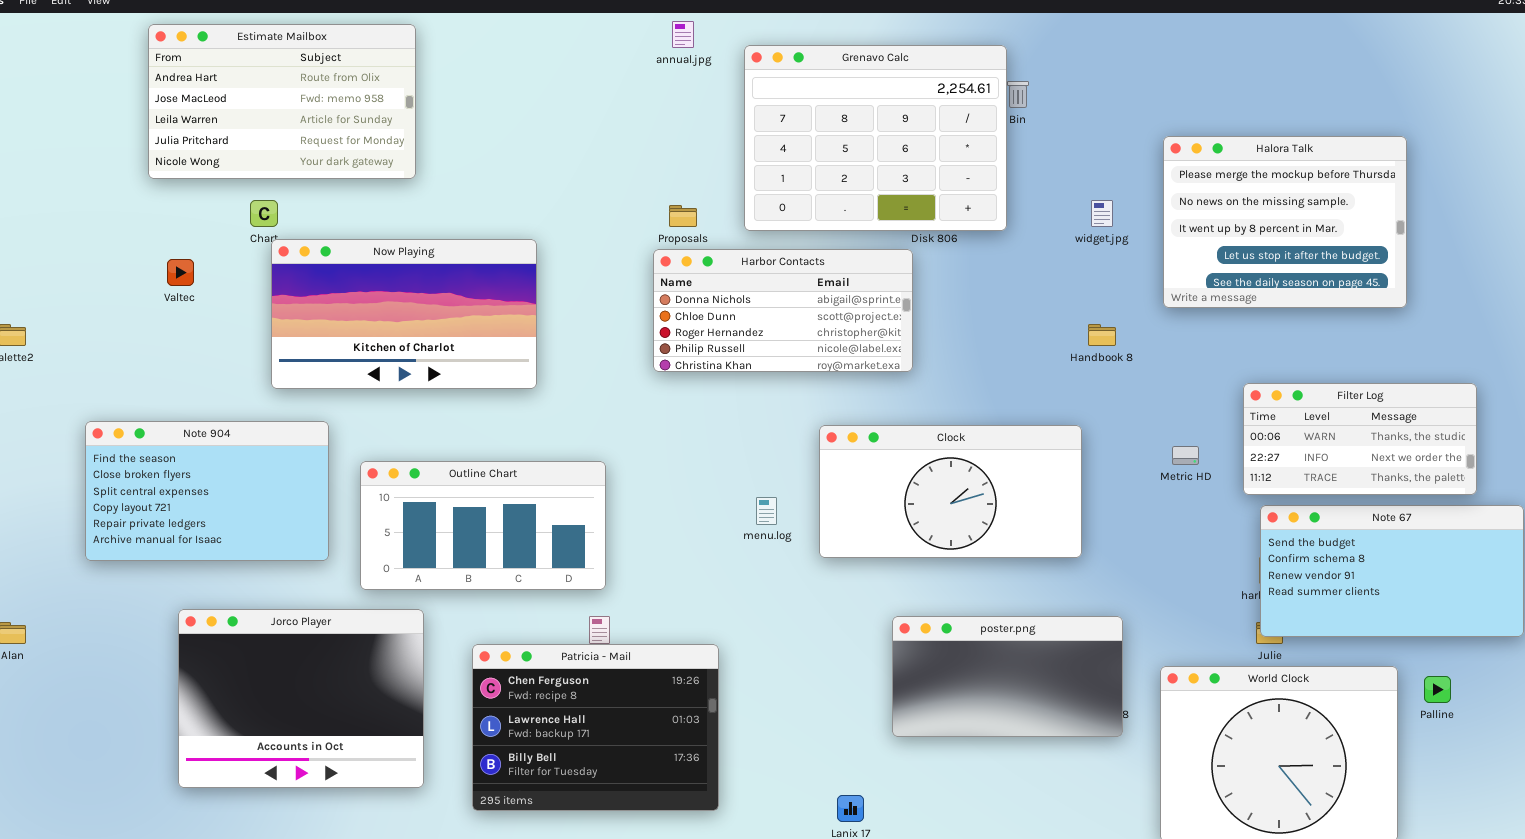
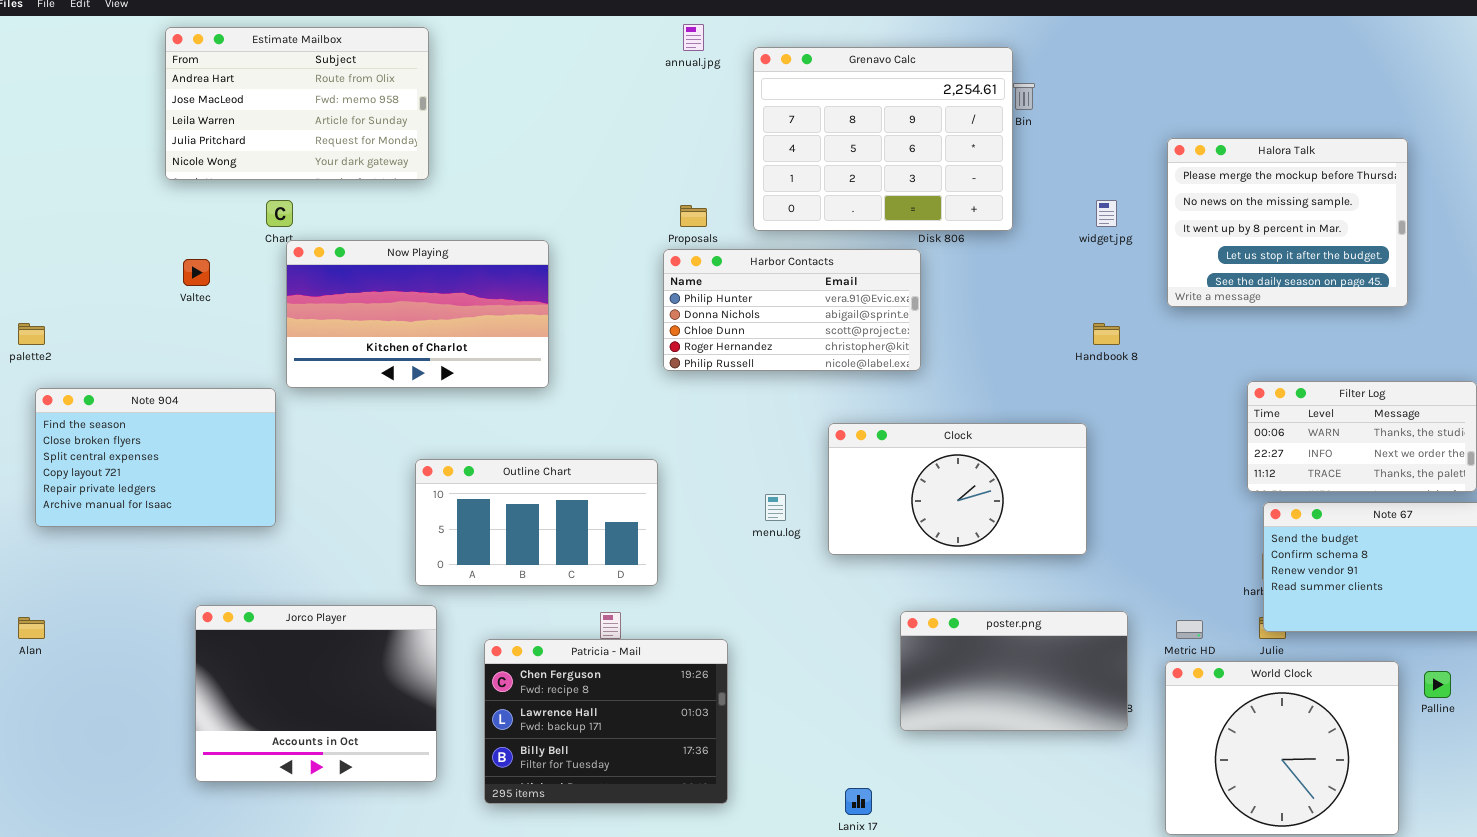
Harbor Contacts: [653,249,913,372] -> [663,249,921,371], scrolled up 1 row
Note 904: [85,421,329,561] -> [35,388,276,527], moved
Metric HD: [1172,446,1199,465] -> [1176,620,1203,639], moved
Outline Chart: [360,461,606,590] -> [415,459,658,586], moved

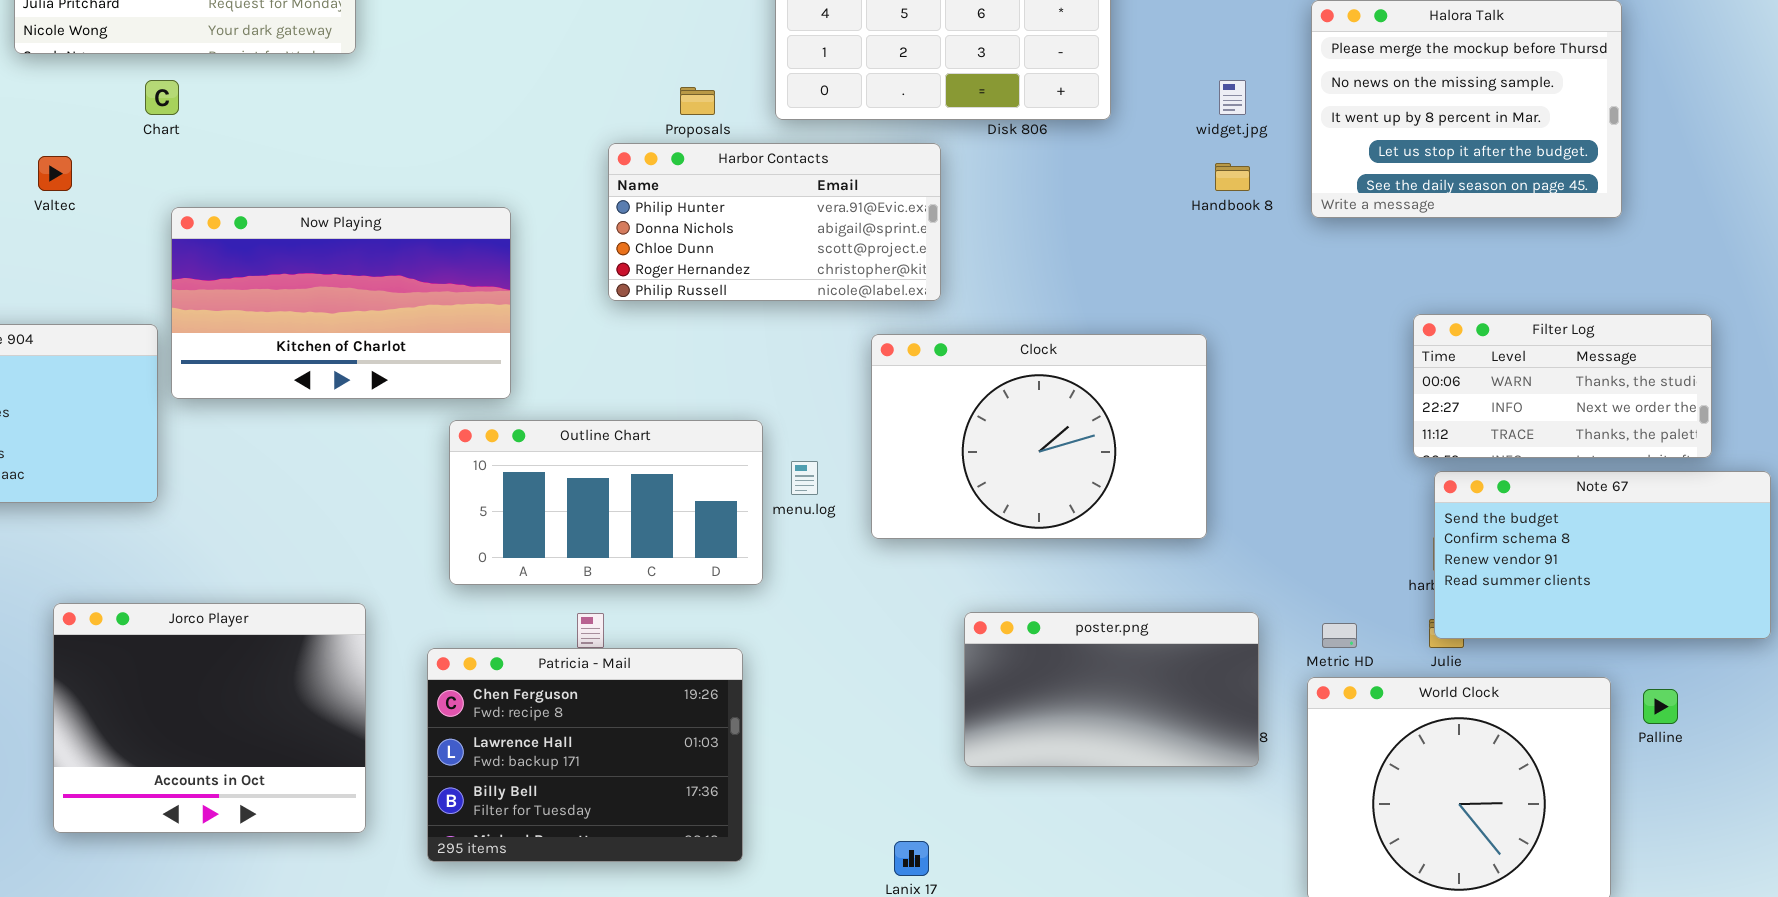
Now Playing: [286,240,549,388] -> [171,207,511,399], moved
Harbor Contacts: [663,249,921,371] -> [608,143,941,301], moved
Handbook 8: [1093,323,1120,345] -> [1215,163,1250,191], moved
Clock: [828,423,1087,555] -> [871,334,1207,539], resized
Outline Chart: [415,459,658,586] -> [449,420,763,585], moved

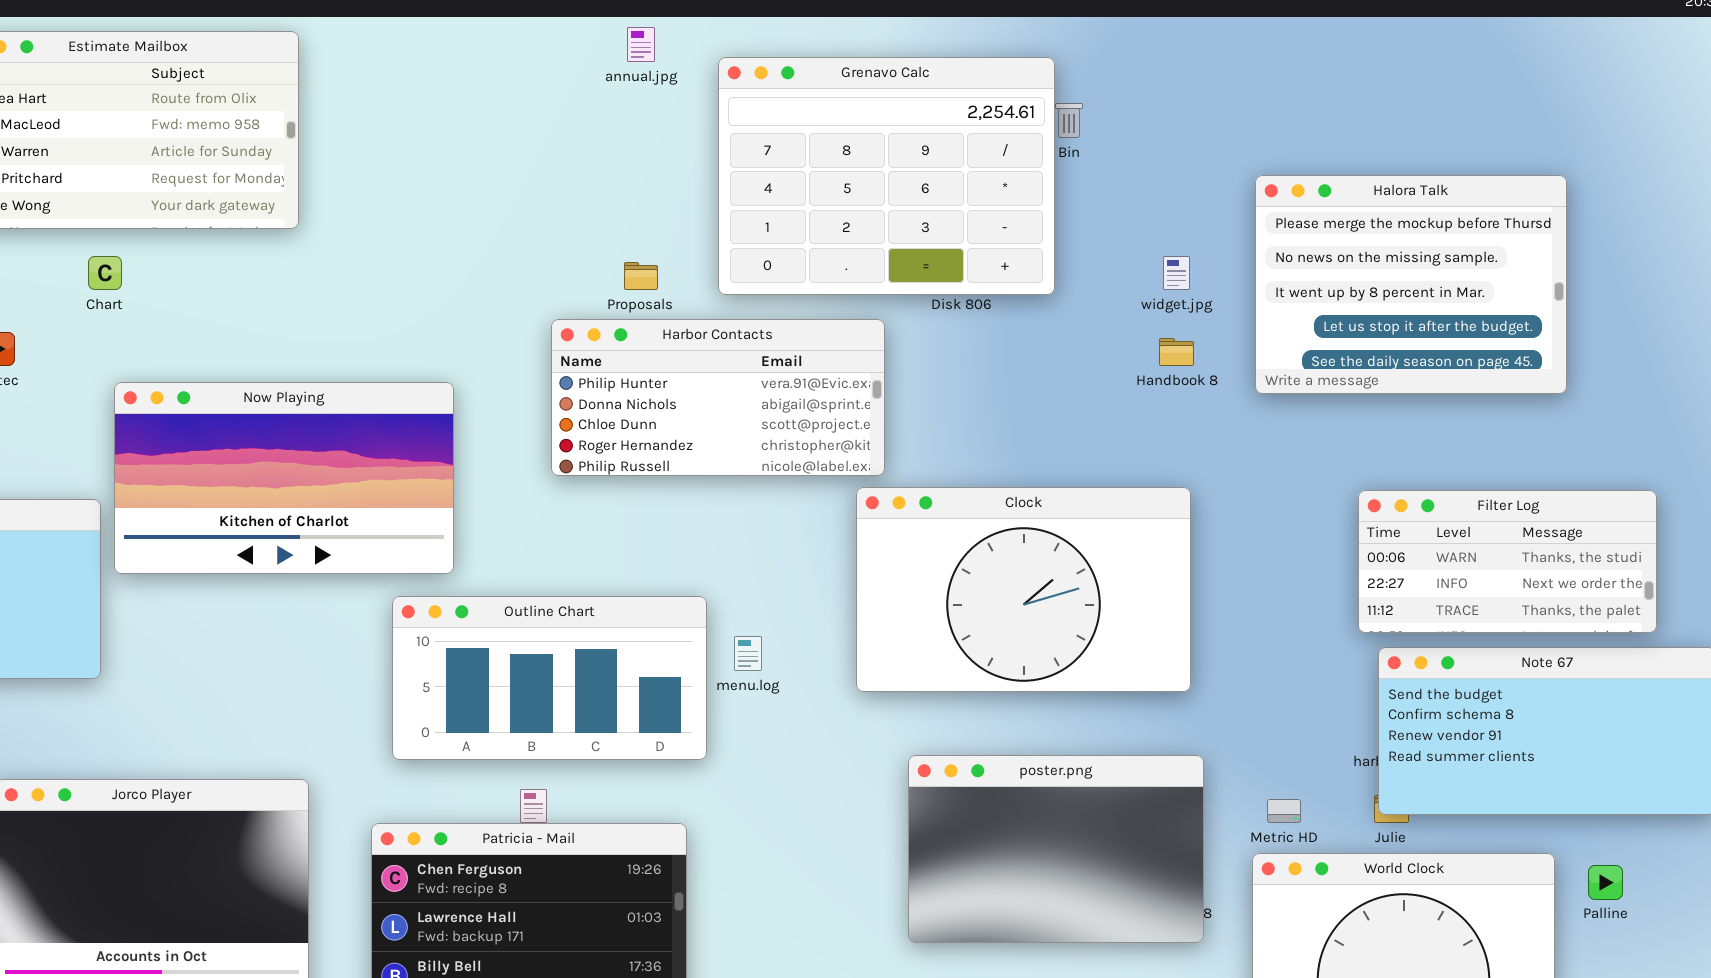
Clock: [871,334,1207,539] -> [856,487,1191,692], moved
poster.png: [964,612,1259,767] -> [908,755,1204,943], resized

